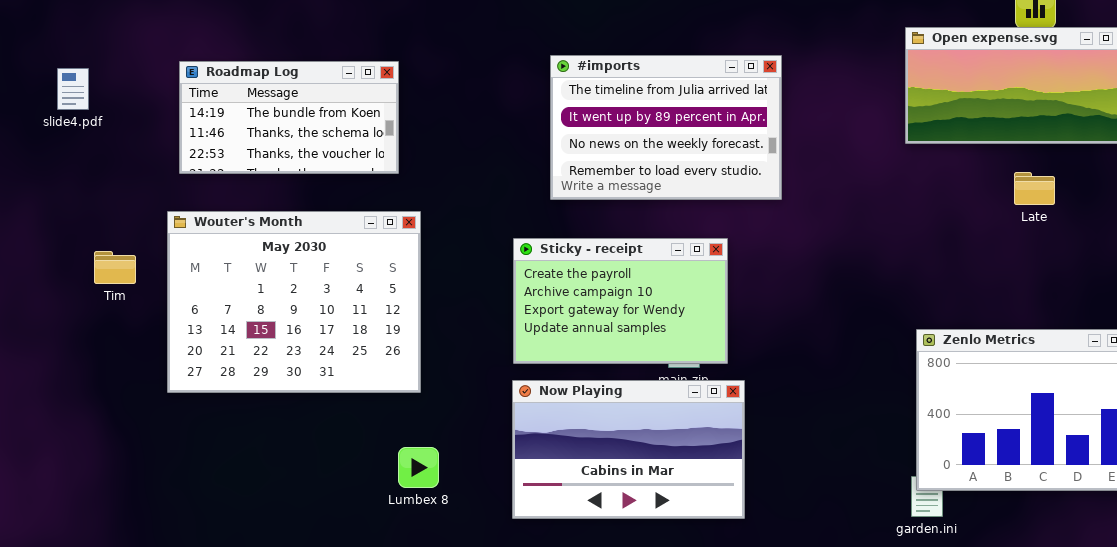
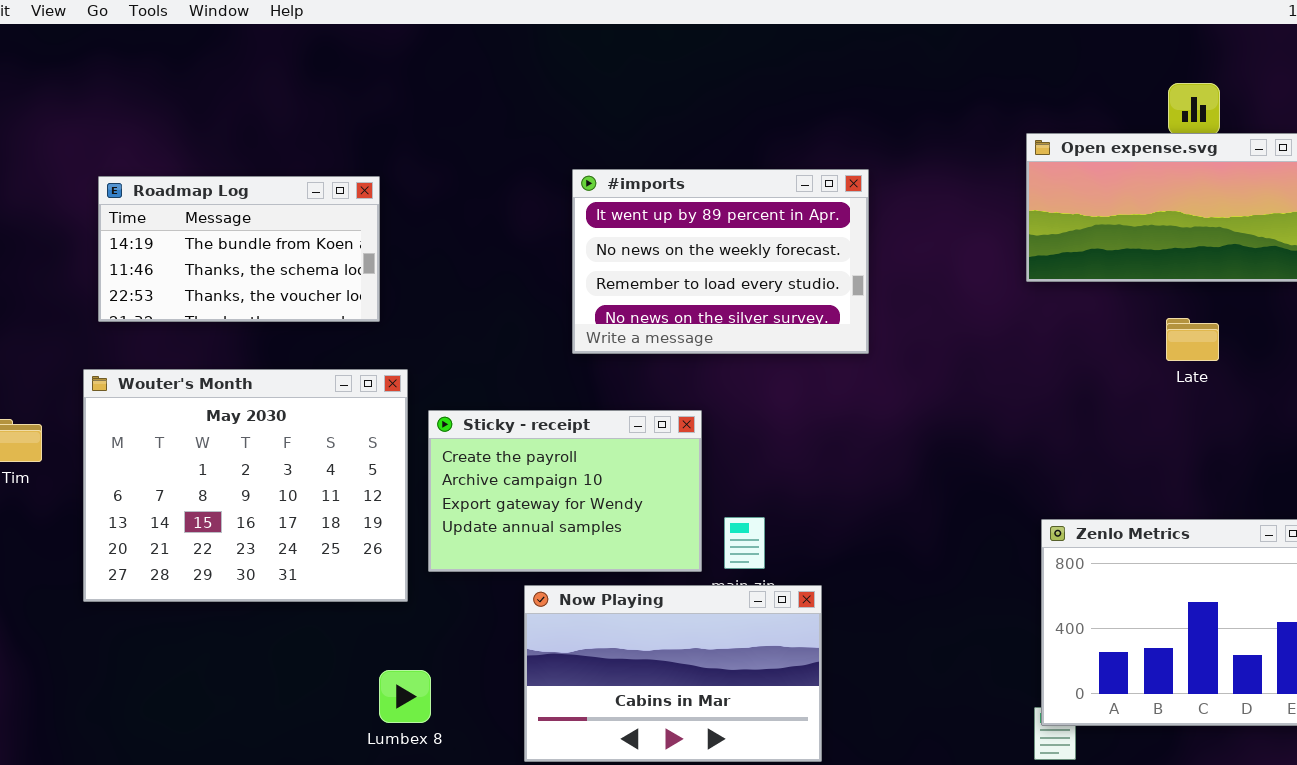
#imports: [550,55,782,200] -> [572,169,869,354], scrolled down 1 row
Sticky - receipt: [513,238,728,364] -> [428,410,702,572], moved

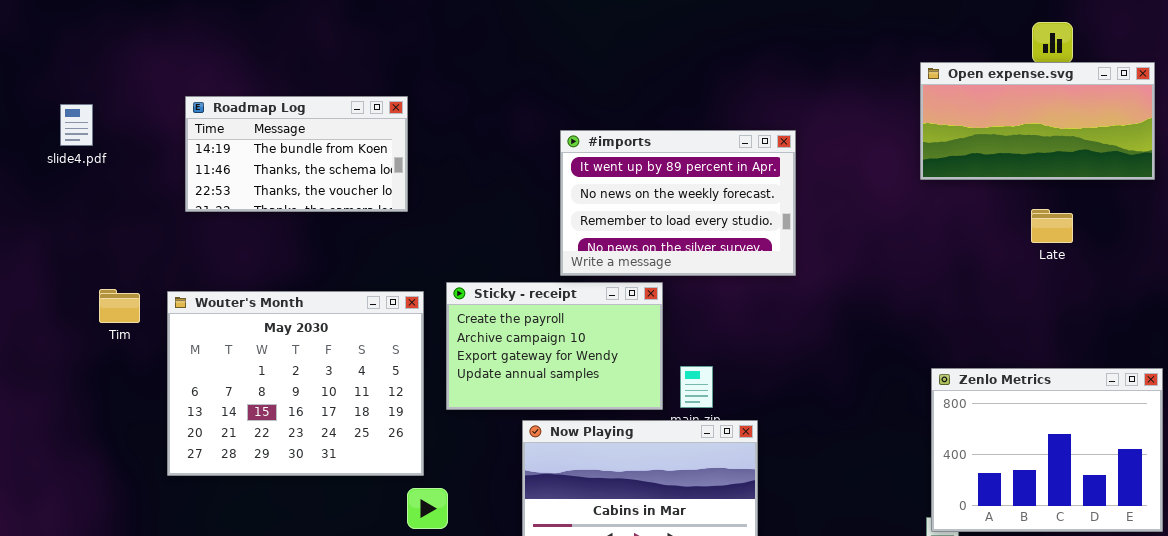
#imports: [572,169,869,354] -> [560,130,796,276], moved
Wouter's Month: [83,369,408,602] -> [167,291,424,476], moved

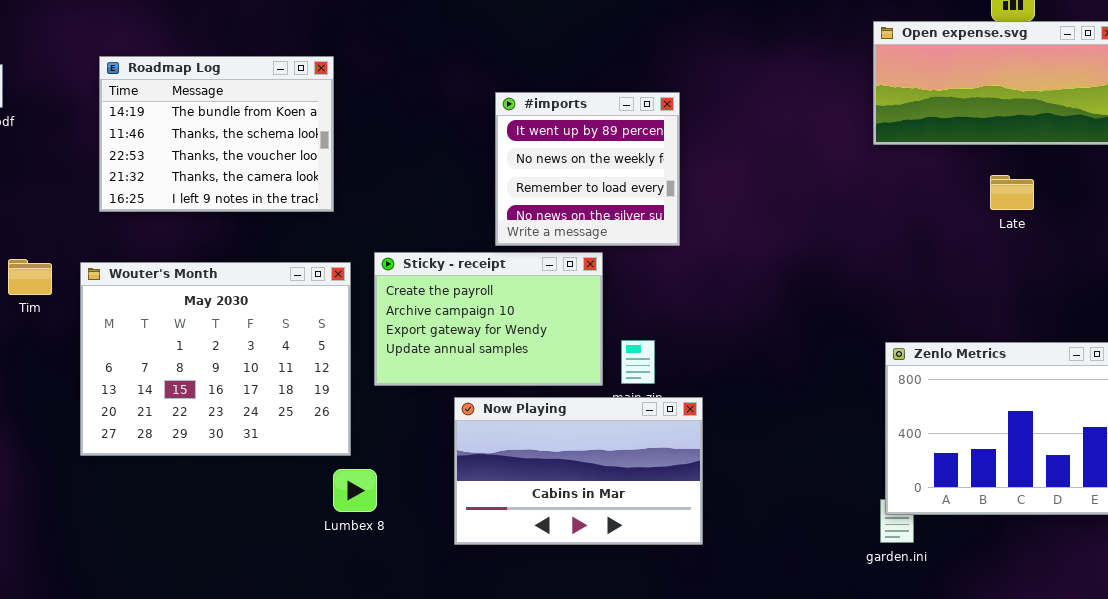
Roadmap Log: [185,96,408,212] -> [99,56,334,212], resized
#imports: [560,130,796,276] -> [495,92,680,246], resized

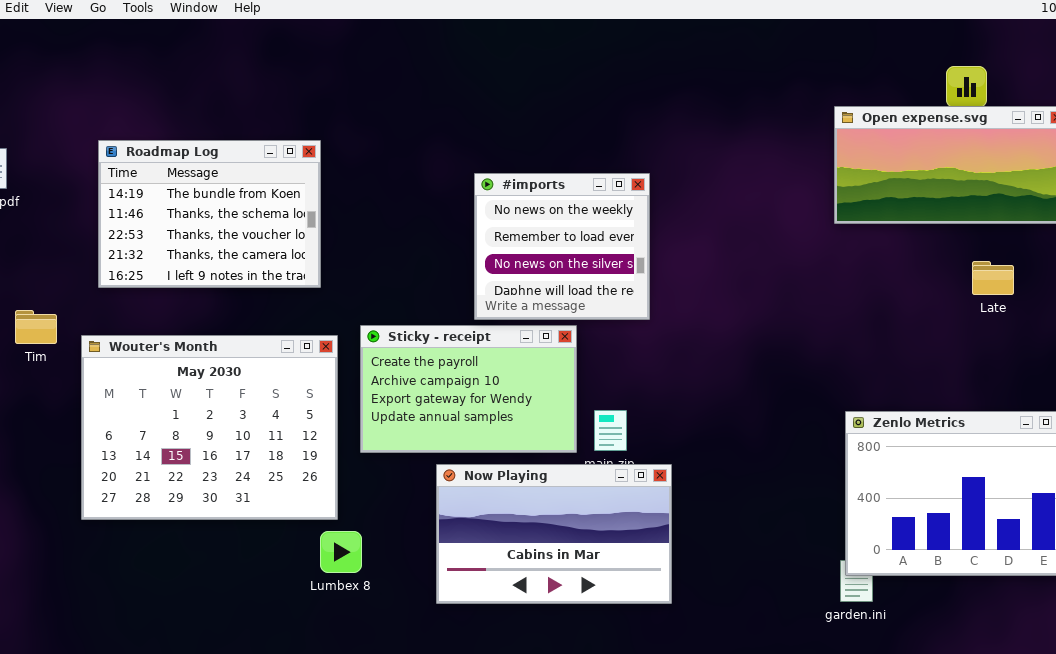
#imports: [495,92,680,246] -> [474,173,650,320], scrolled down 1 row
Late: [990,175,1034,210] -> [972,261,1014,295], moved
Tim: [8,259,52,295] -> [15,310,57,344], moved

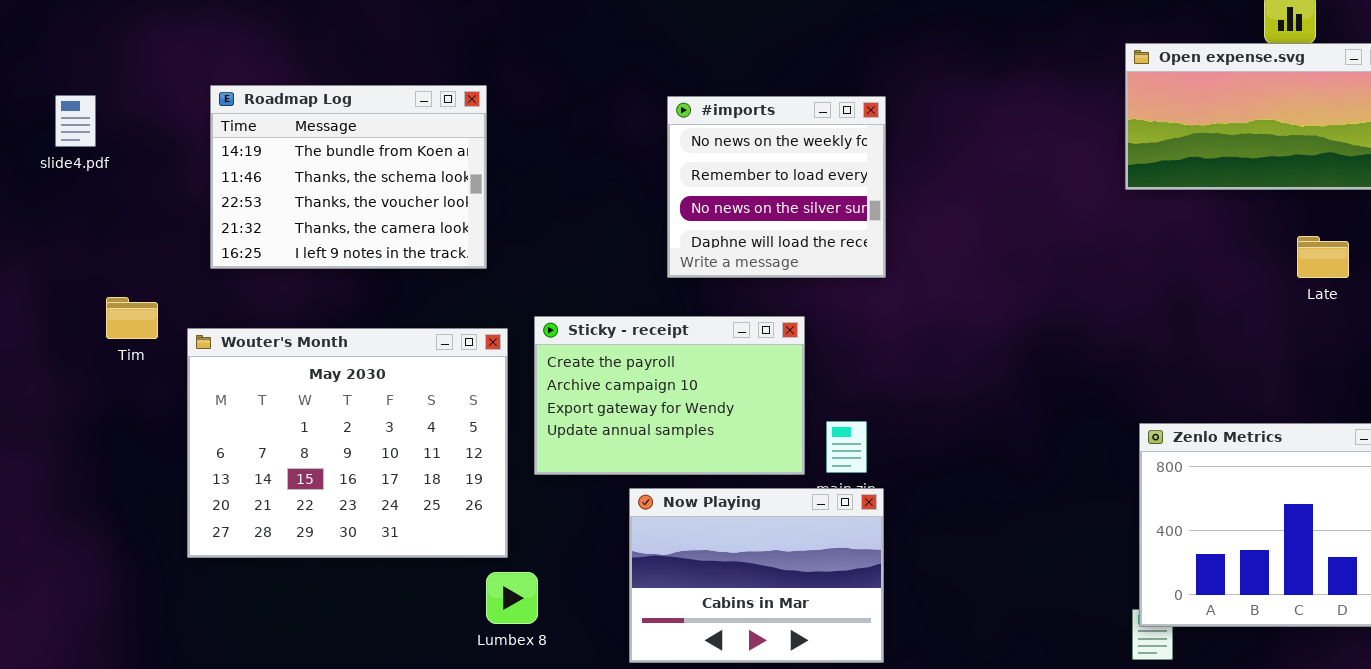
#imports: [474,173,650,320] -> [667,96,886,278], moved
Now Playing: [436,464,672,604] -> [629,488,884,663], resized

